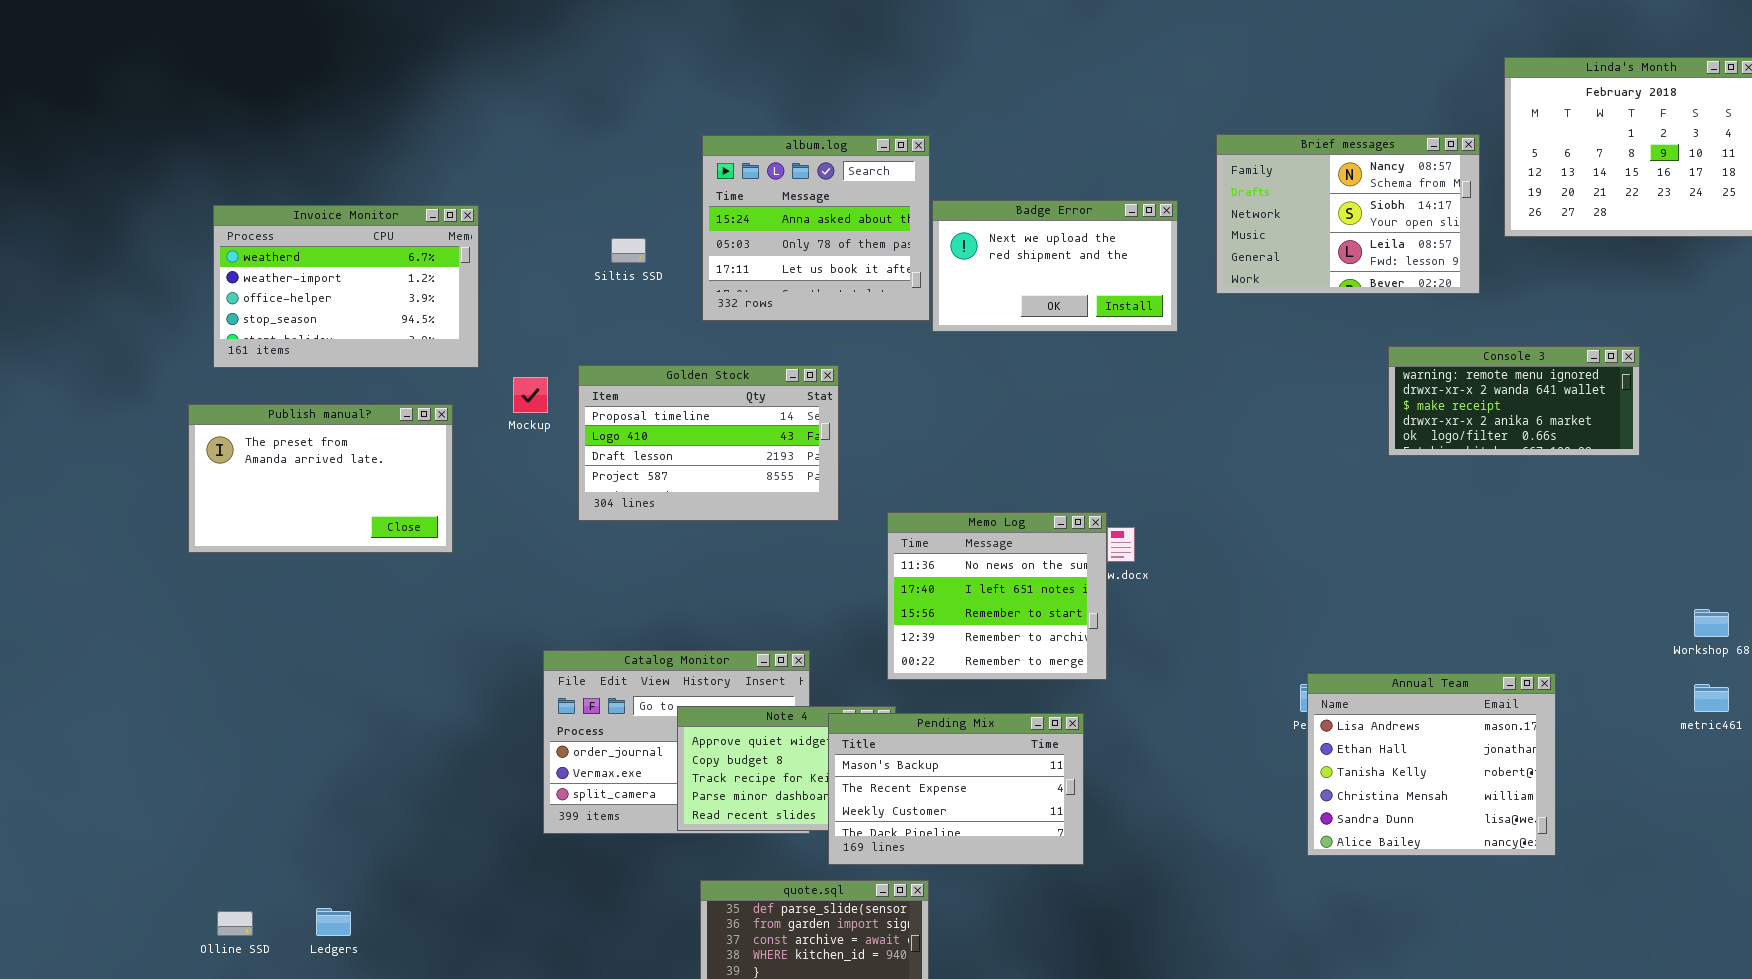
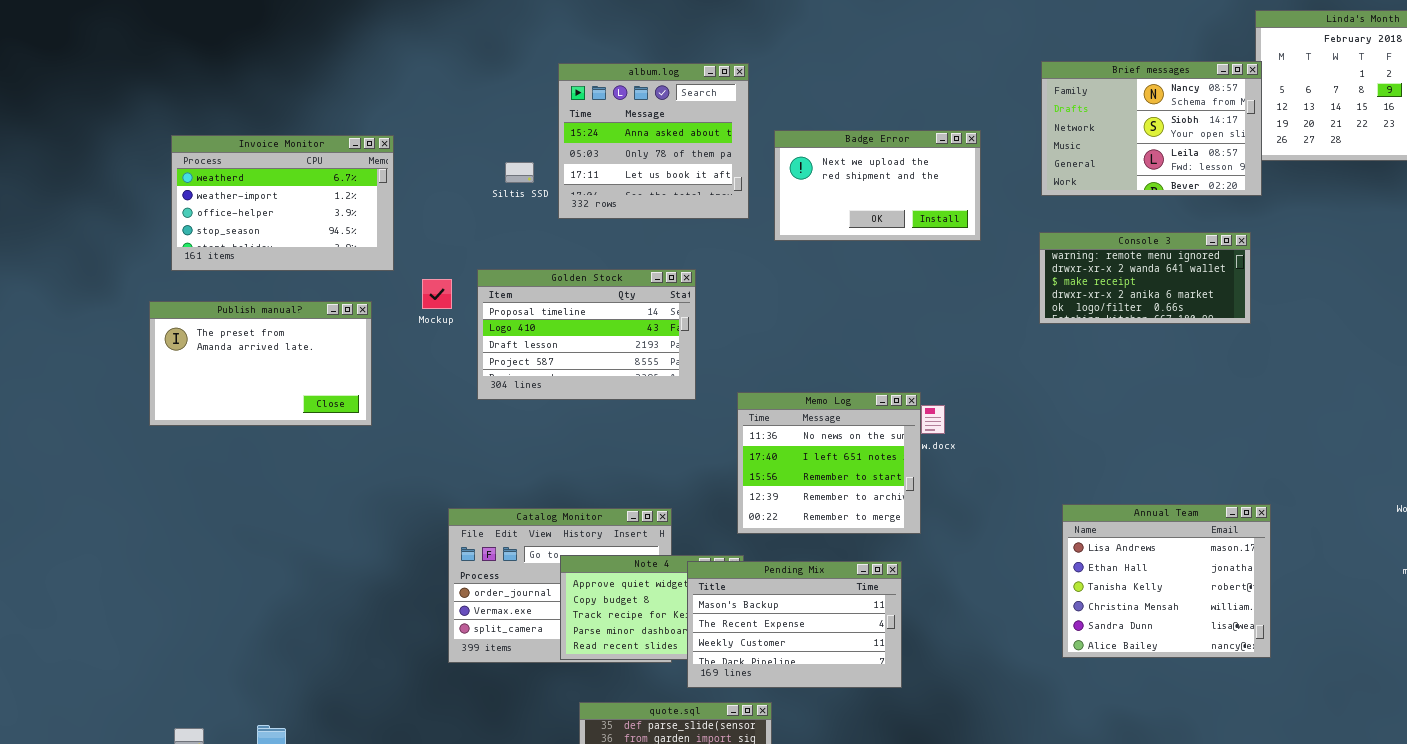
Brief messages: [1216,134,1480,294] -> [1041,61,1262,196], moved
album.log: [702,135,930,321] -> [558,63,749,219], moved
Console 3: [1388,346,1640,456] -> [1039,232,1251,324], moved
Annual Team: [1307,673,1556,856] -> [1062,504,1271,658], moved

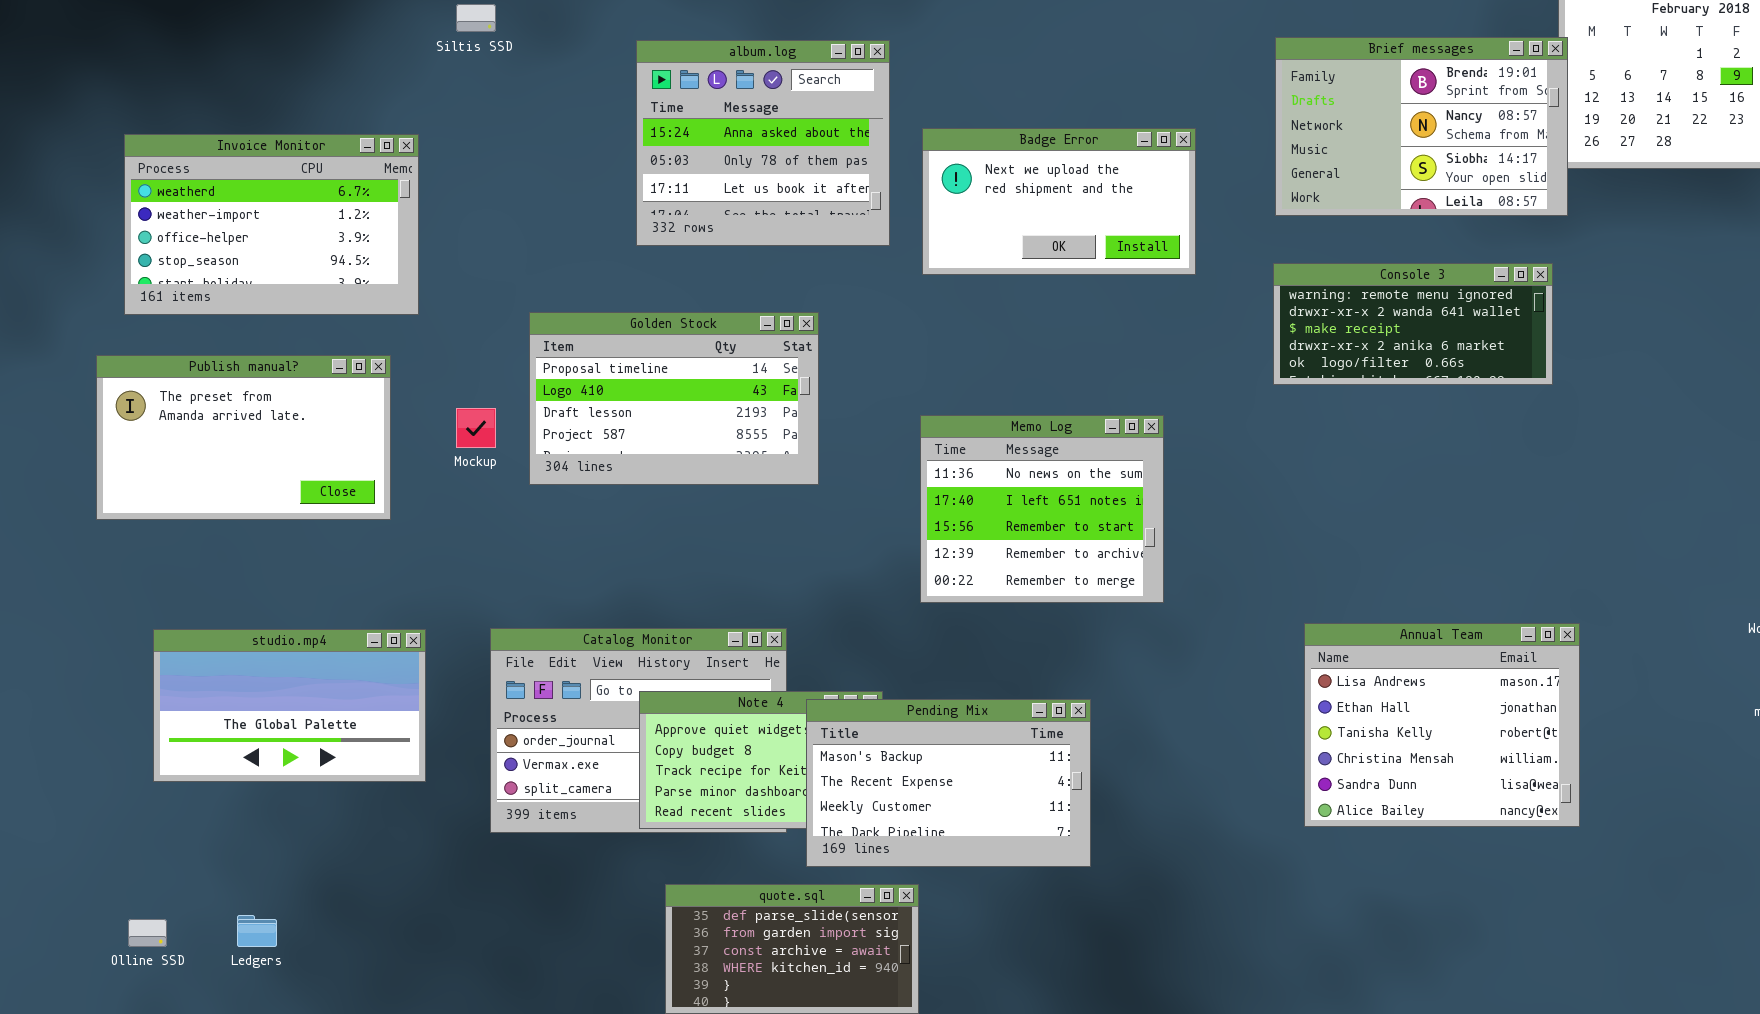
Brief messages: [1041,61,1262,196] -> [1275,37,1568,216], scrolled up 1 row
Siltis SSD: [505,162,534,183] -> [456,4,496,32], moved
Mockup: [422,279,452,309] -> [456,408,496,448], moved
Memo Log: [737,392,921,534] -> [920,415,1164,603], moved
studio.mp4: none -> [153,629,426,782], opened

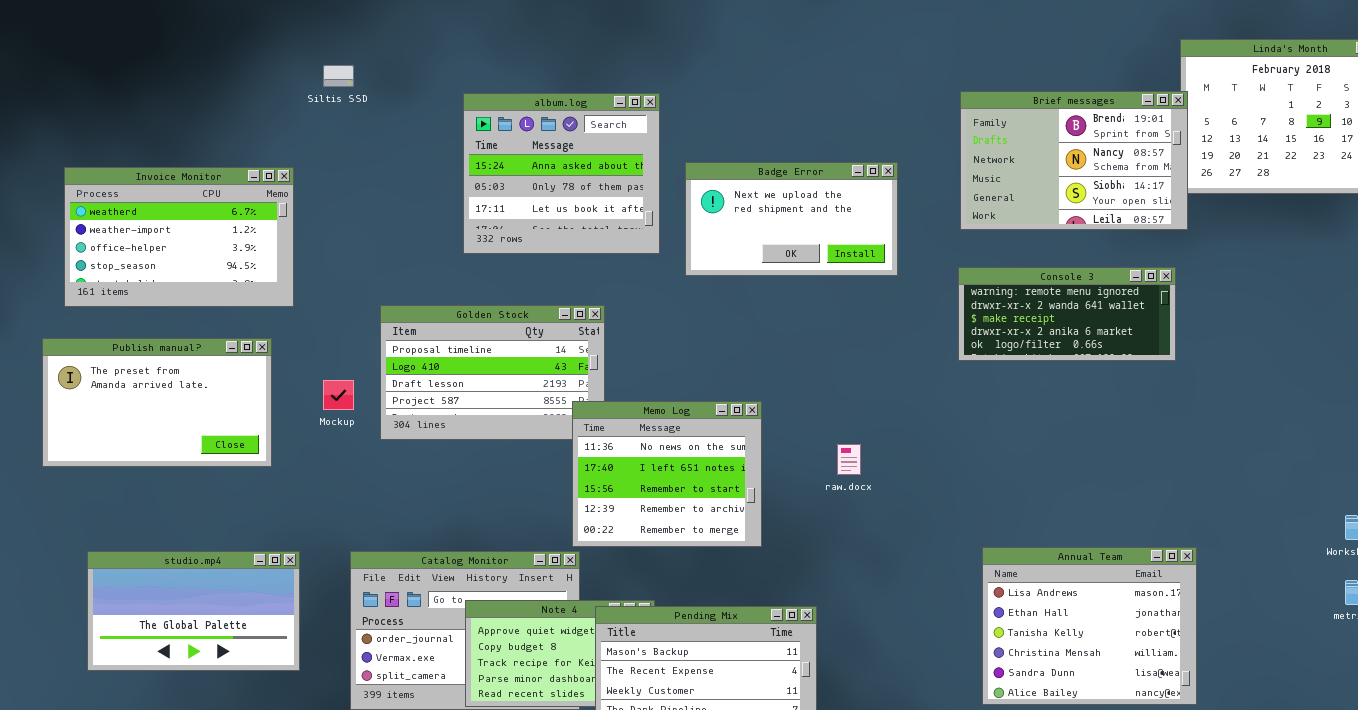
Memo Log: [920,415,1164,603] -> [572,401,762,547], moved

